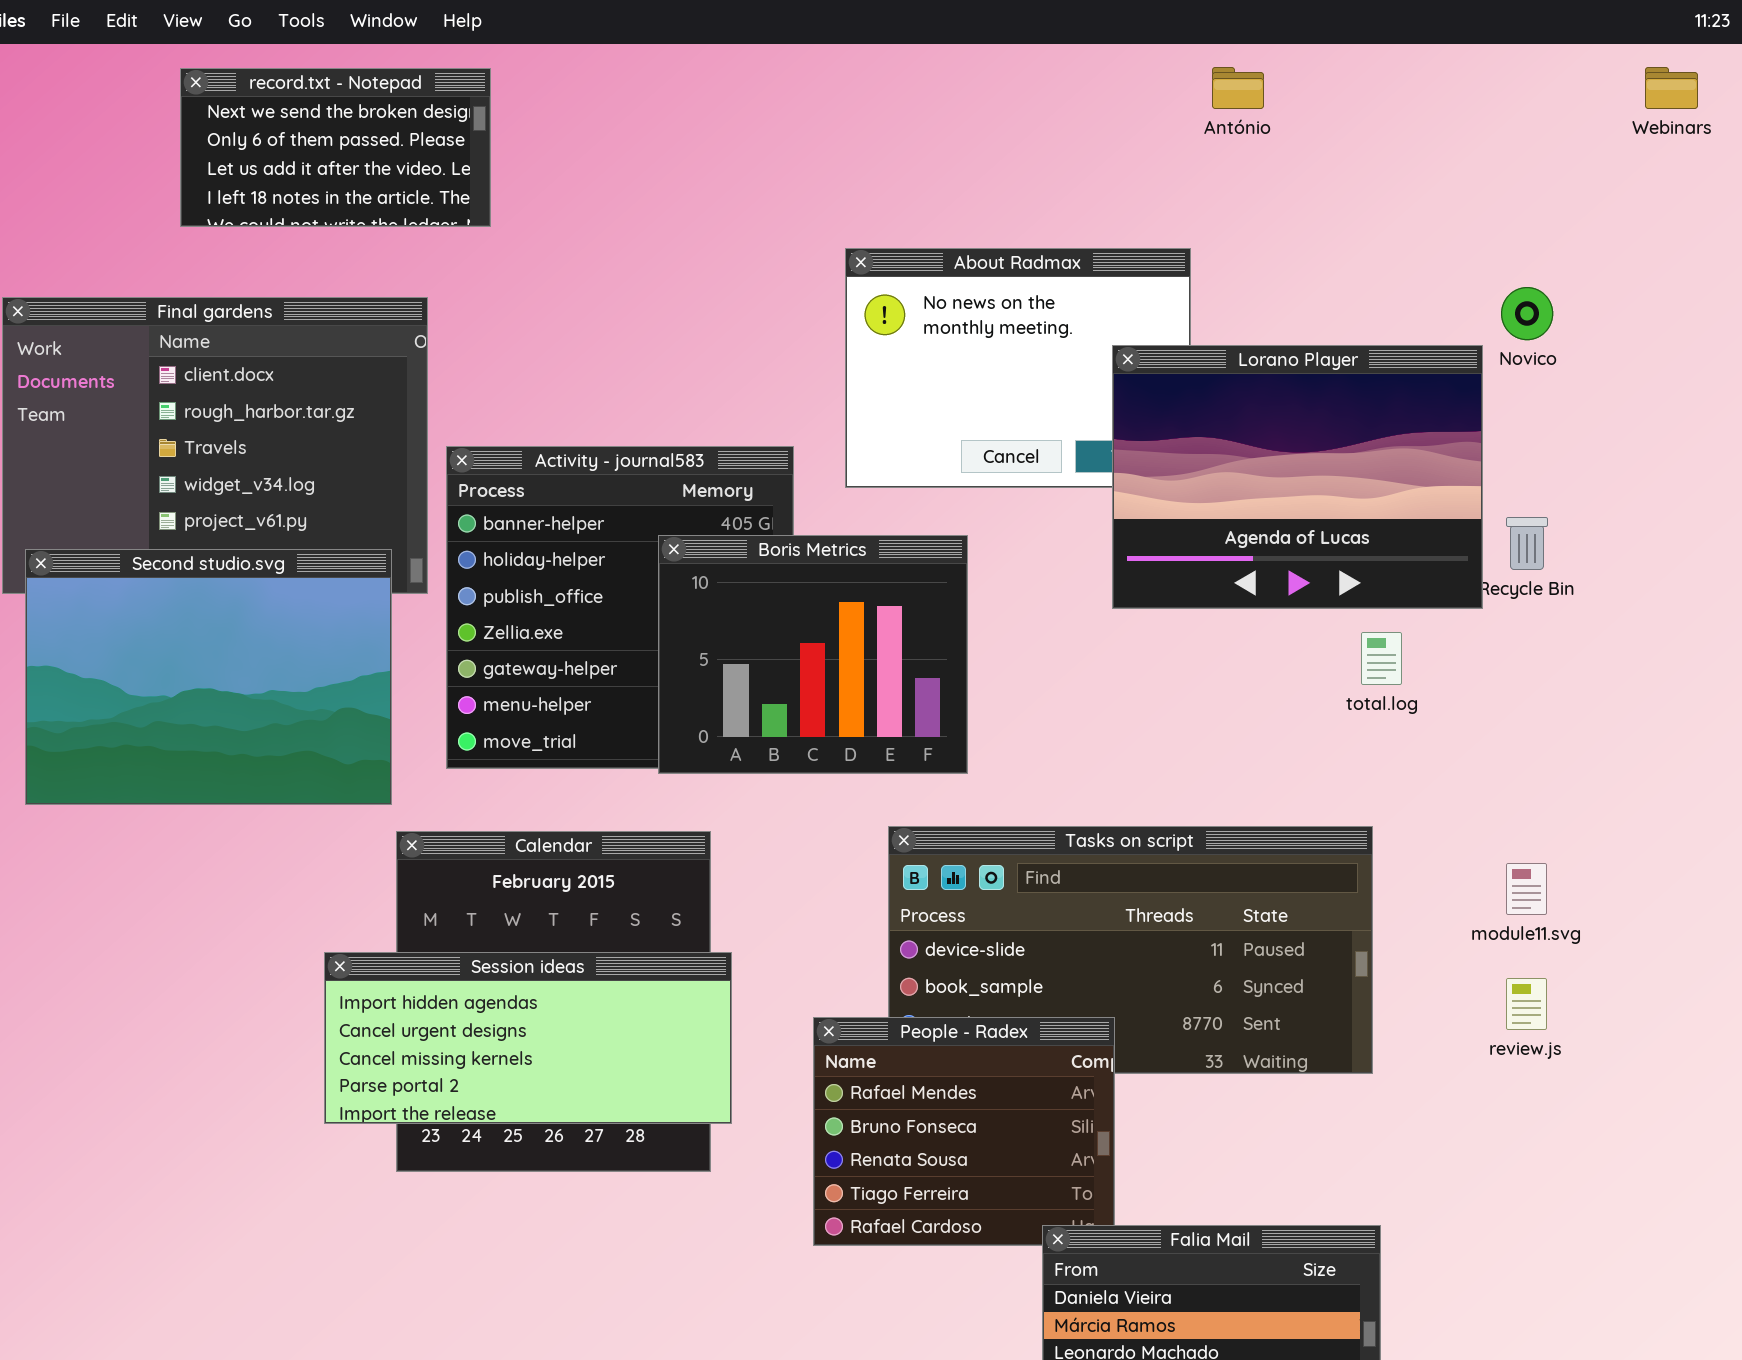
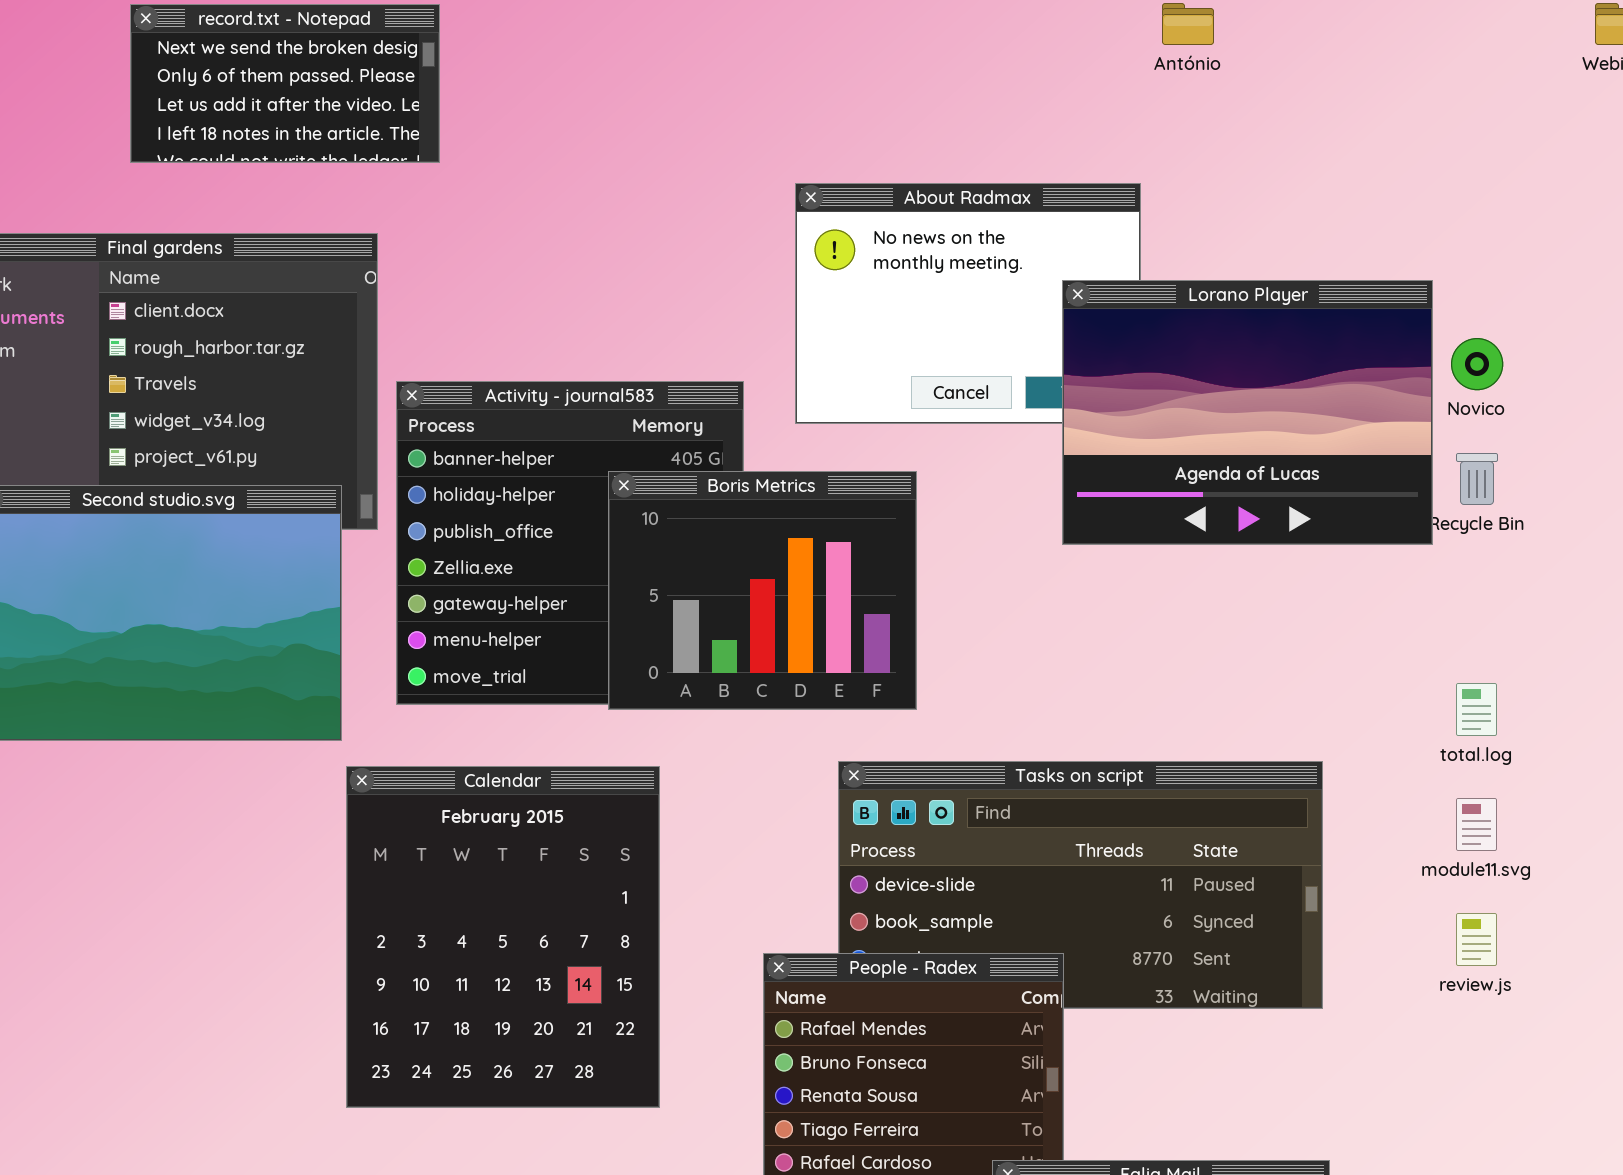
Novico: [1501,287,1553,340] -> [1451,338,1503,390], moved
total.log: [1361,632,1402,685] -> [1456,683,1497,736], moved
Session ideas: [324,952,732,1124] -> none, closed

